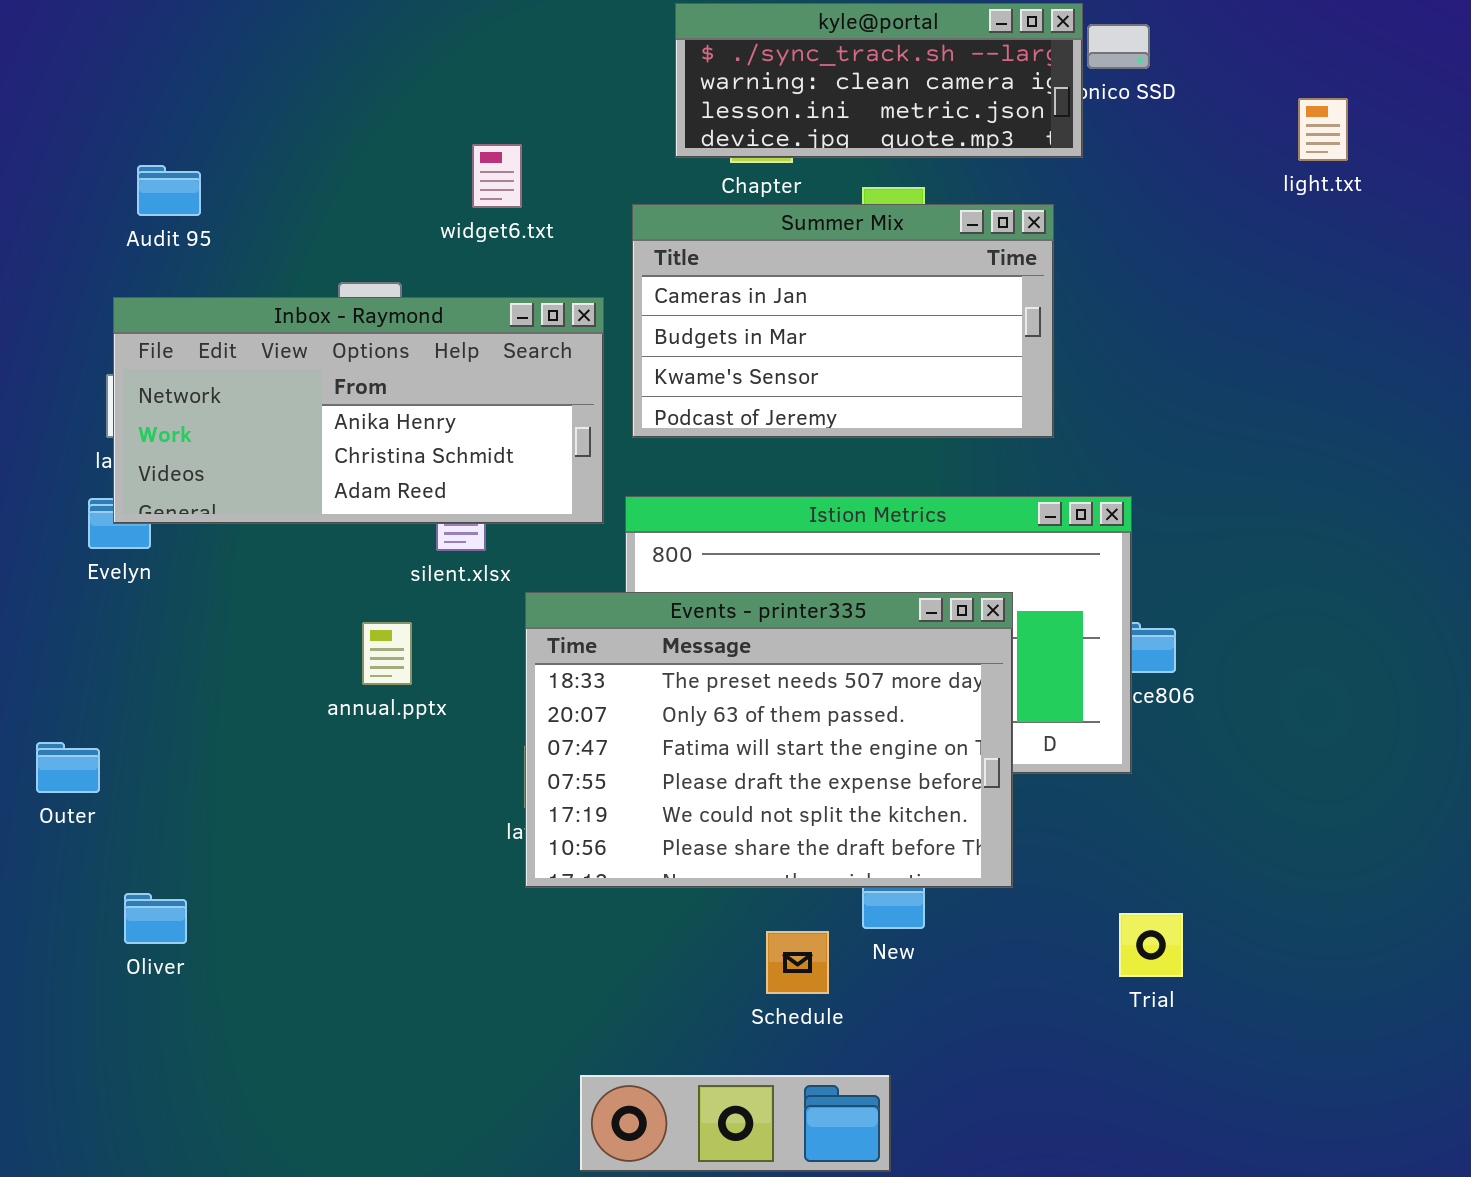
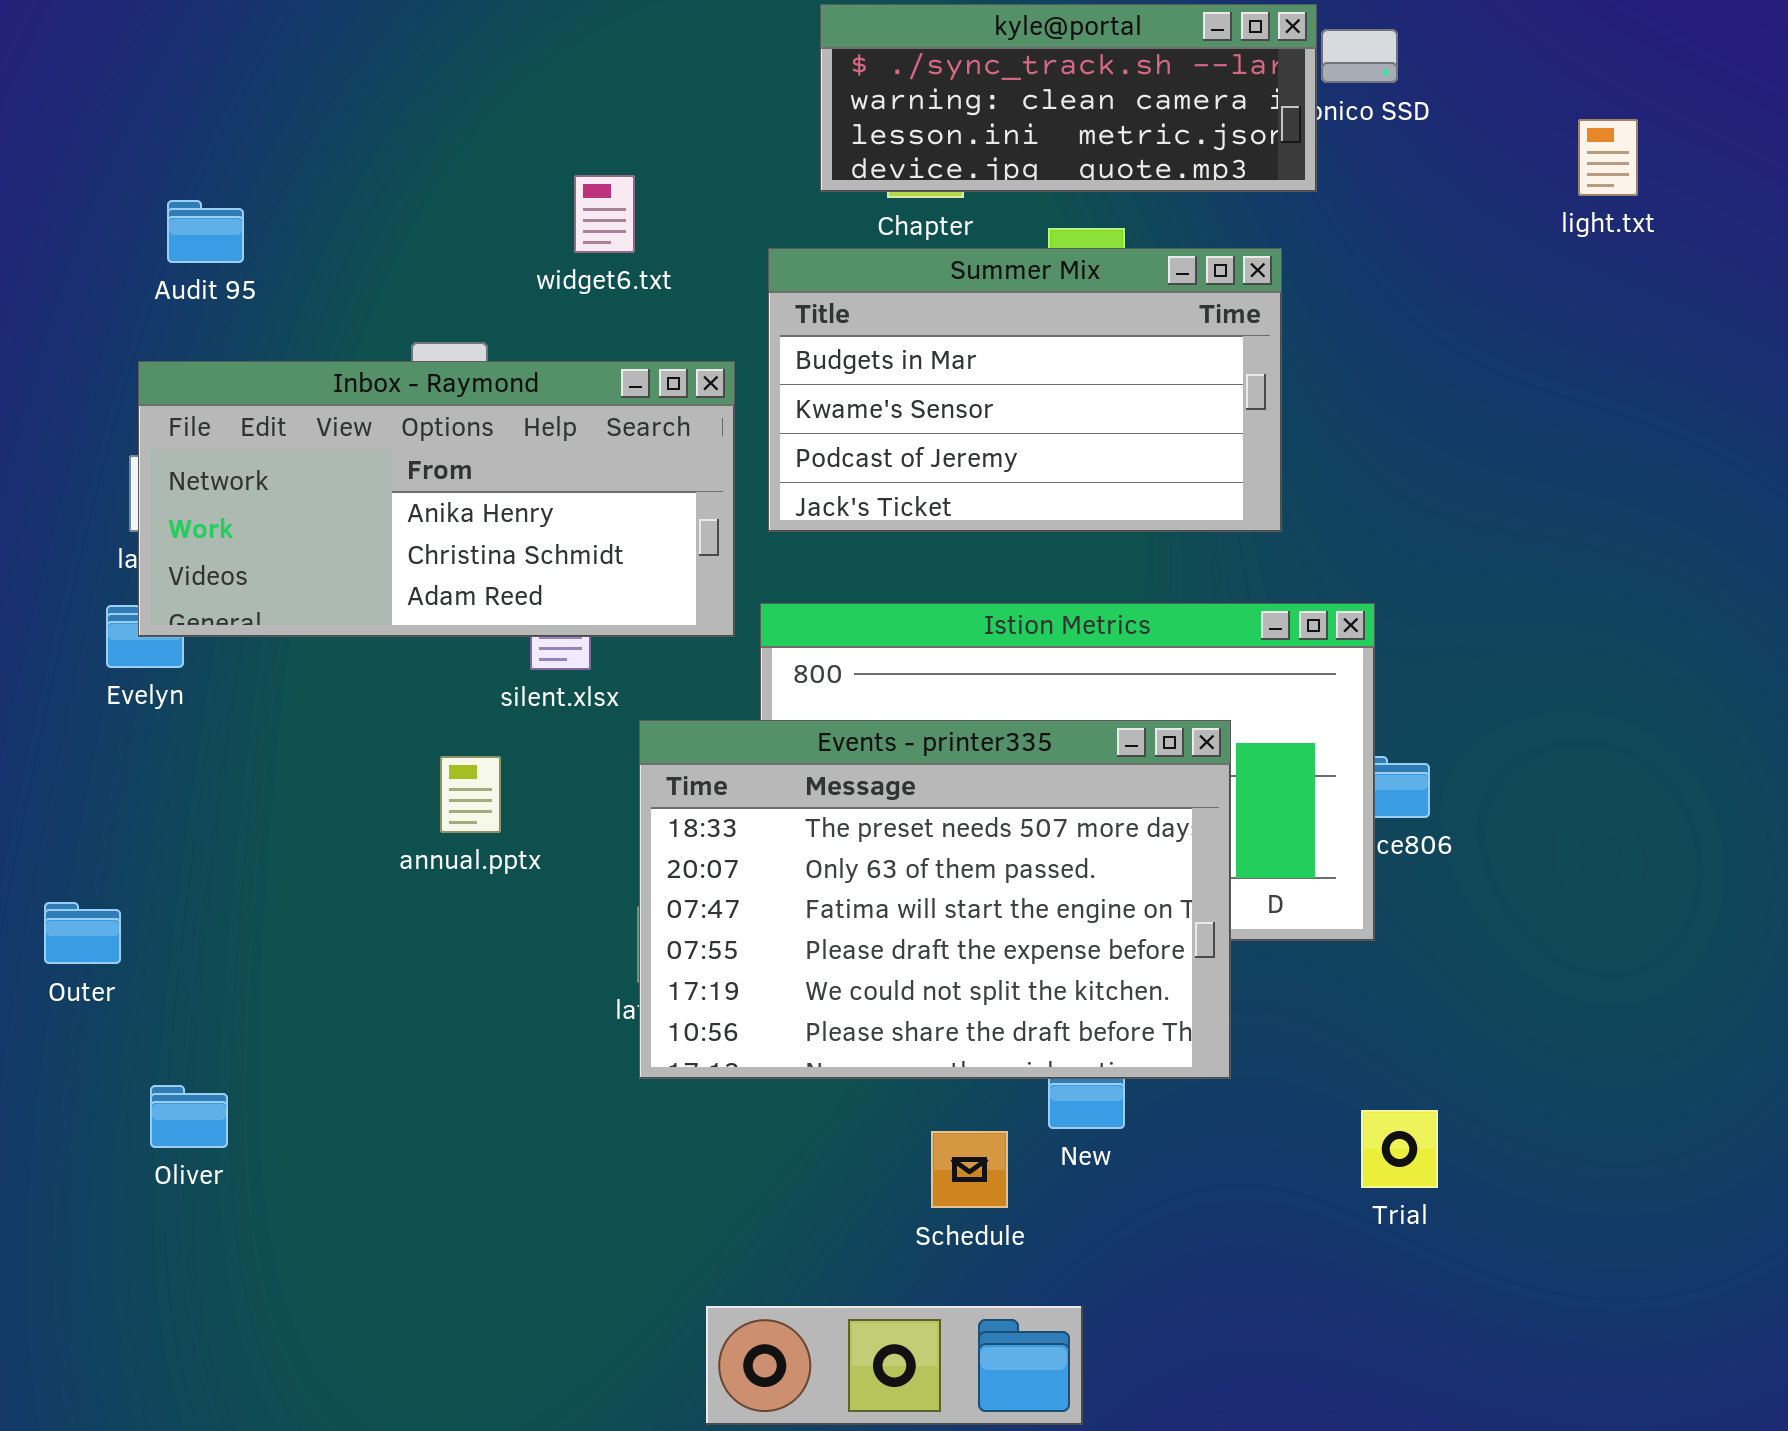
Summer Mix: [632,204,1054,438] -> [768,248,1282,532], scrolled down 1 row

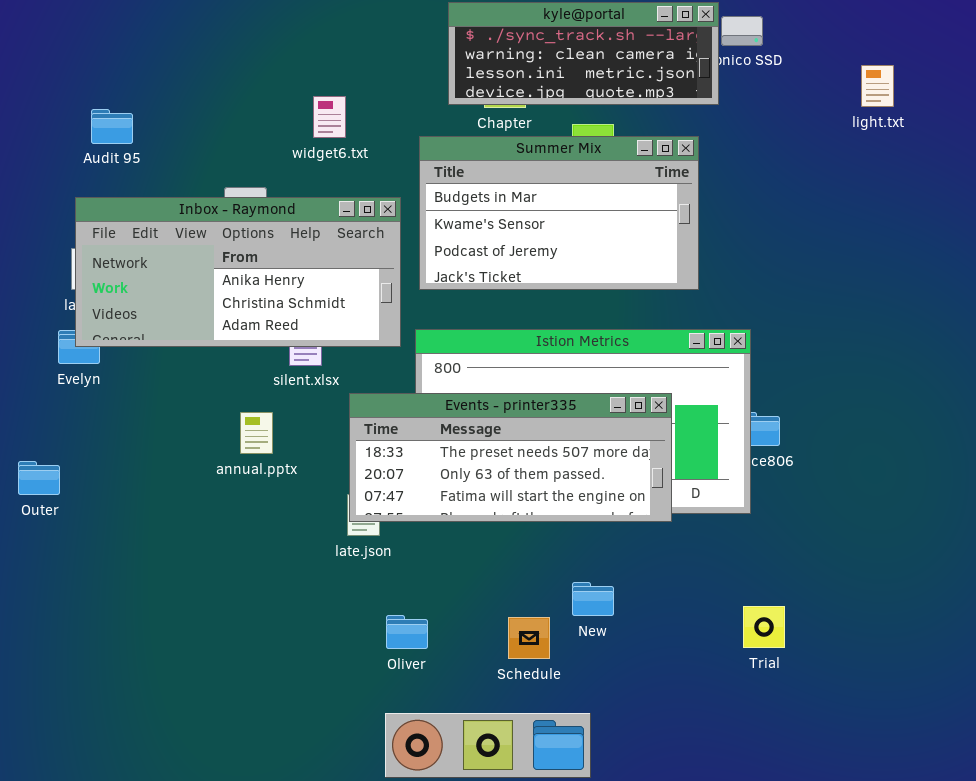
Events - printer335: [639,720,1231,1079] -> [349,393,672,522], resized
Outer: [44,902,121,964] -> [18,461,60,495], moved
Oliver: [150,1085,228,1148] -> [386,615,428,649], moved

